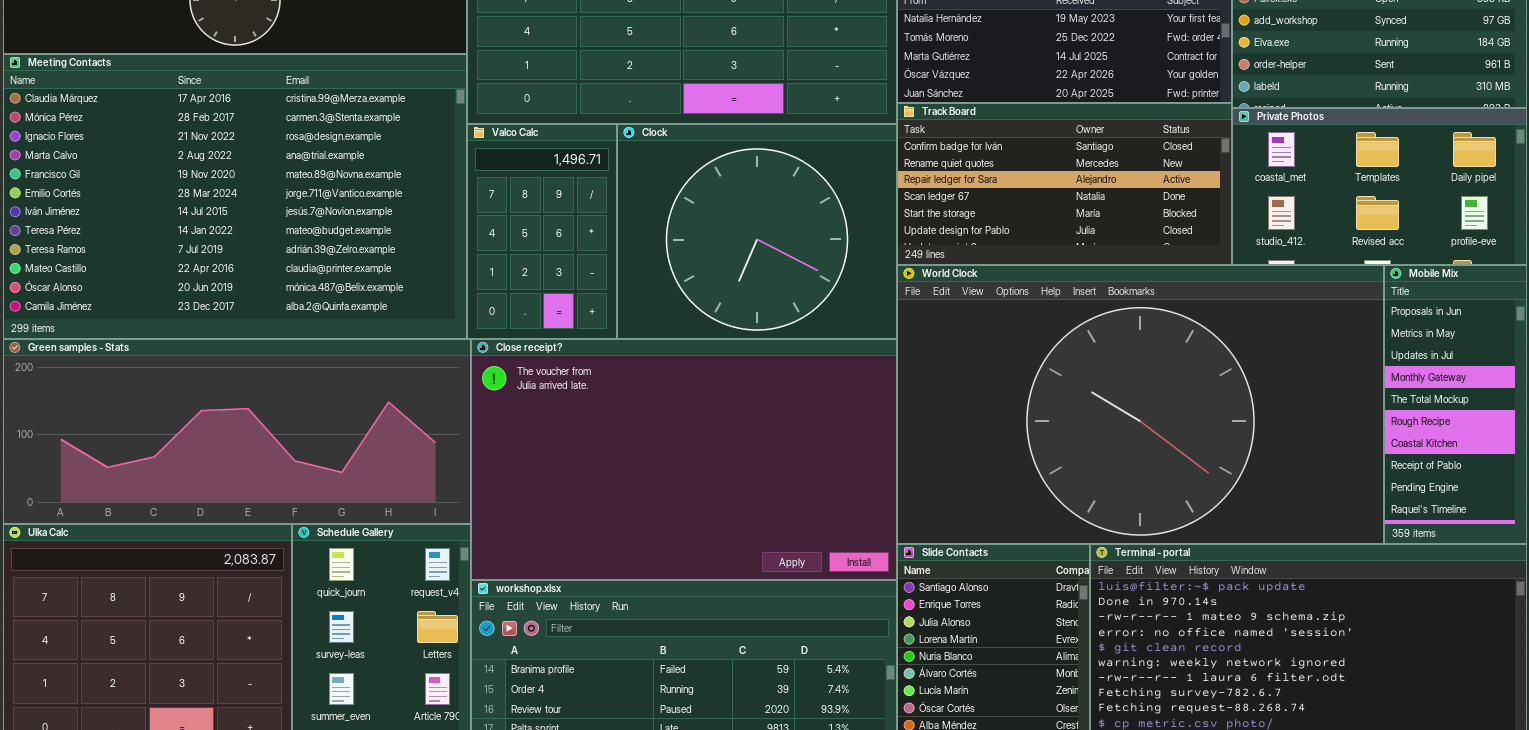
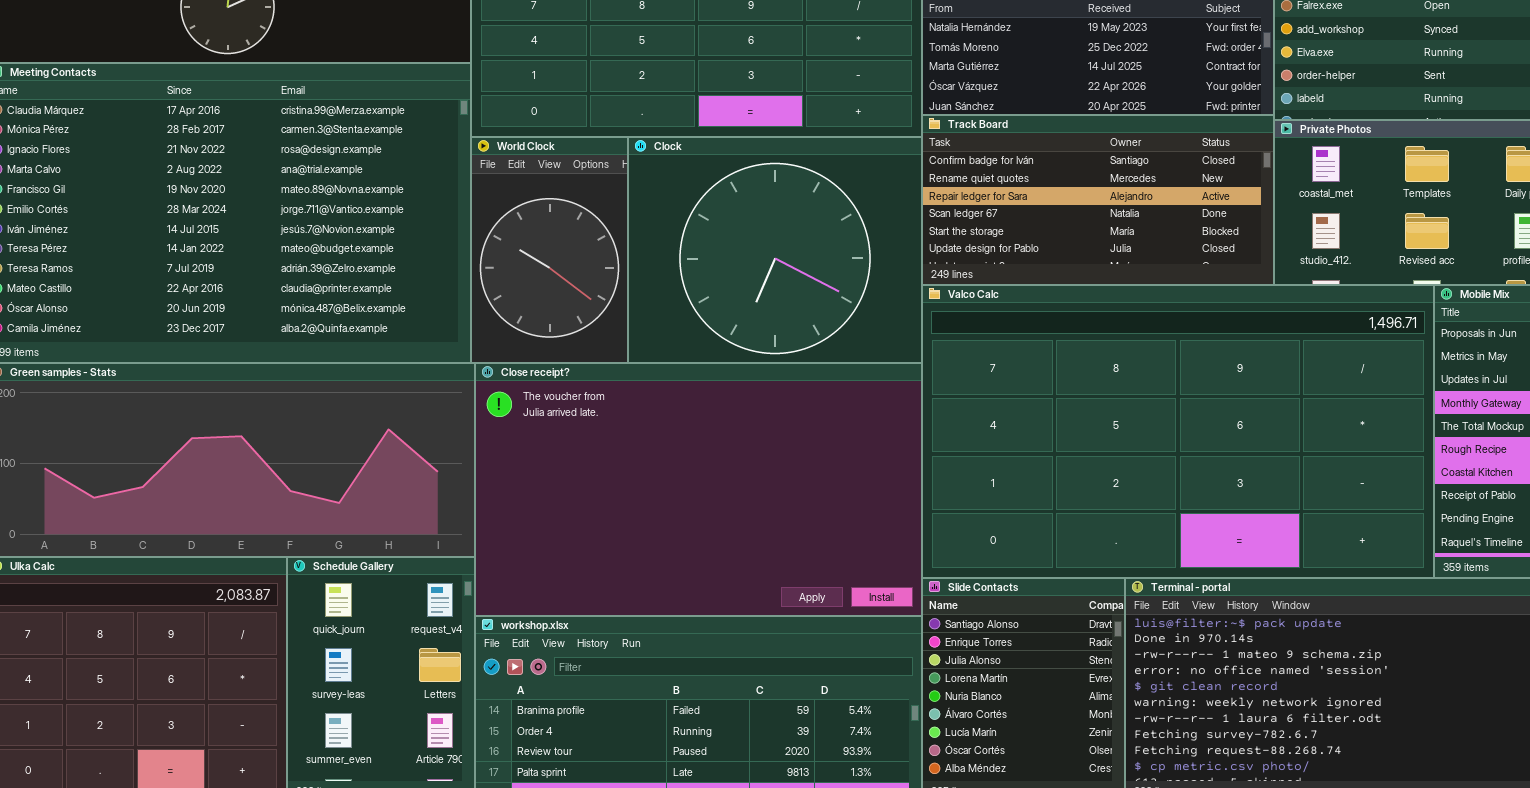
Valco Calc: [467,124,617,339] -> [922,285,1434,578], moved, resized
World Clock: [897,265,1384,544] -> [471,137,628,363], moved, resized

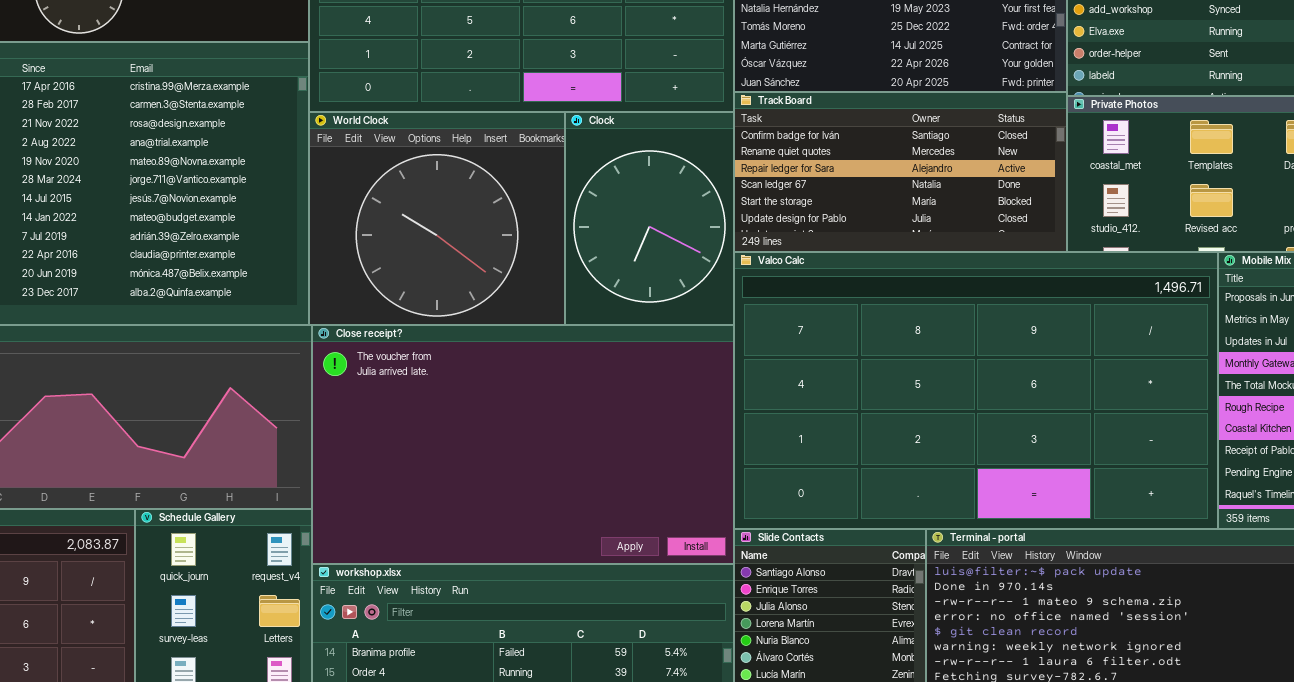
World Clock: [471,137,628,363] -> [309,112,565,325], resized
Clock: [628,137,922,363] -> [565,112,734,325], resized

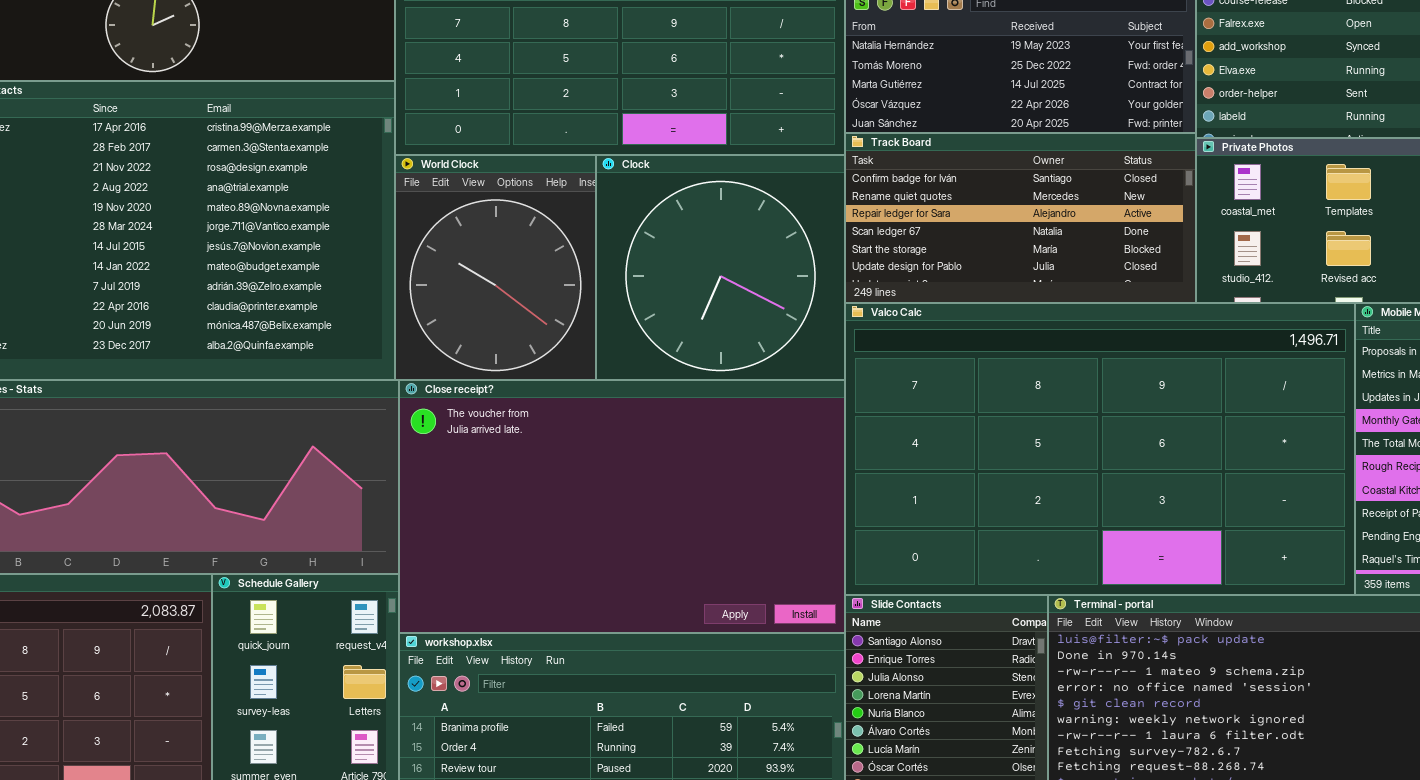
World Clock: [309,112,565,325] -> [395,155,596,380], resized
Clock: [565,112,734,325] -> [596,155,845,380], resized

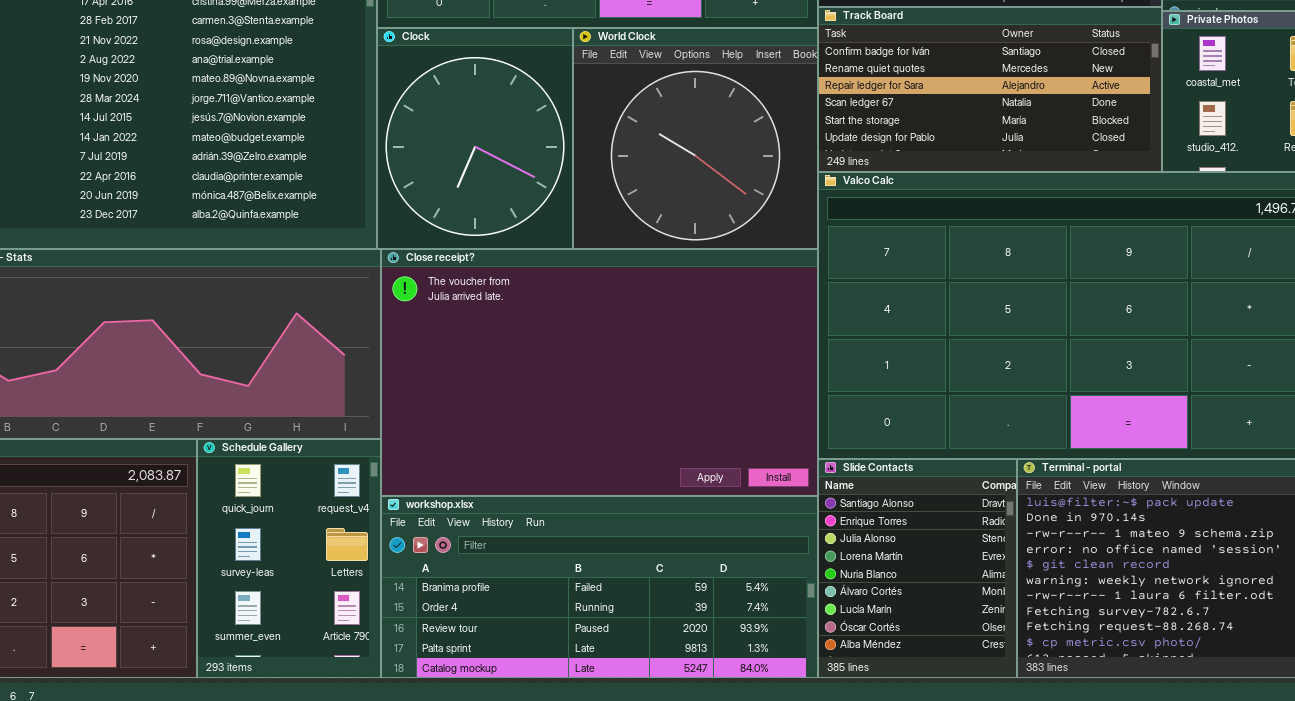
World Clock: [395,155,596,380] -> [573,28,818,249], moved, resized
Clock: [596,155,845,380] -> [377,28,573,249], moved, resized

